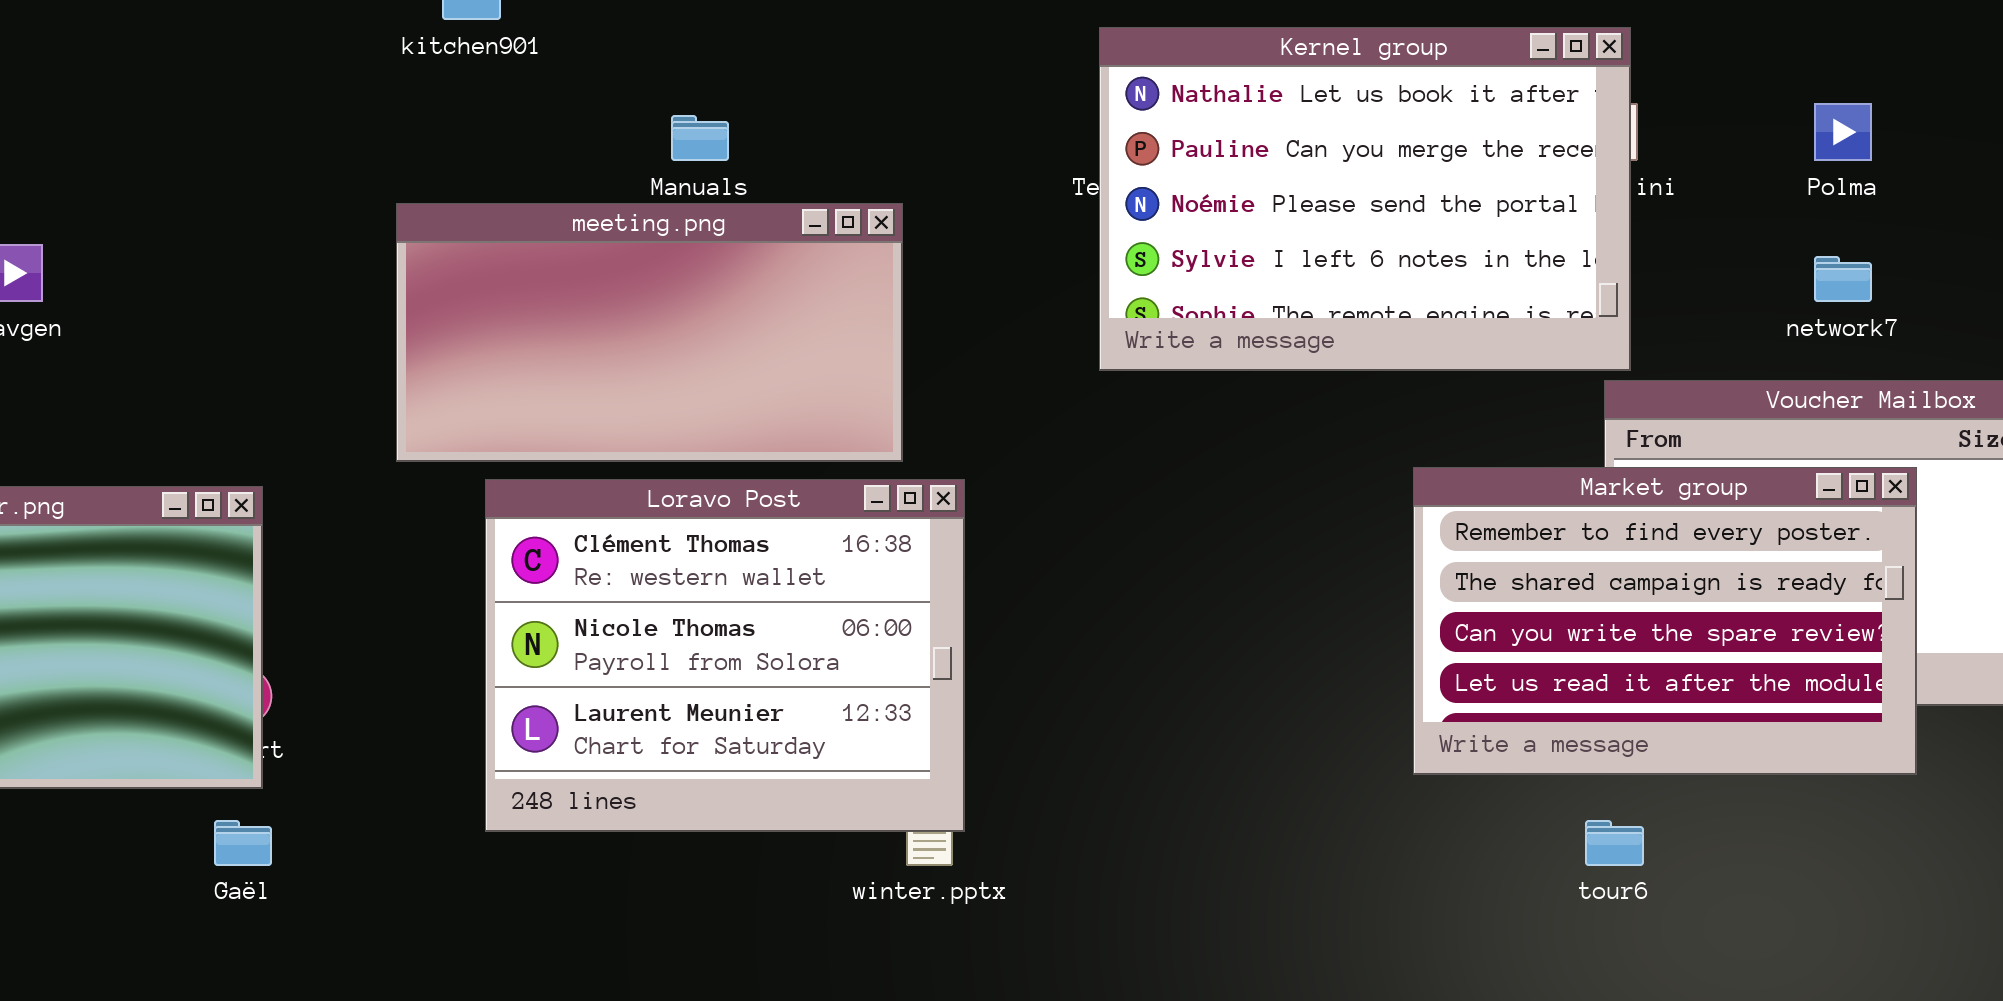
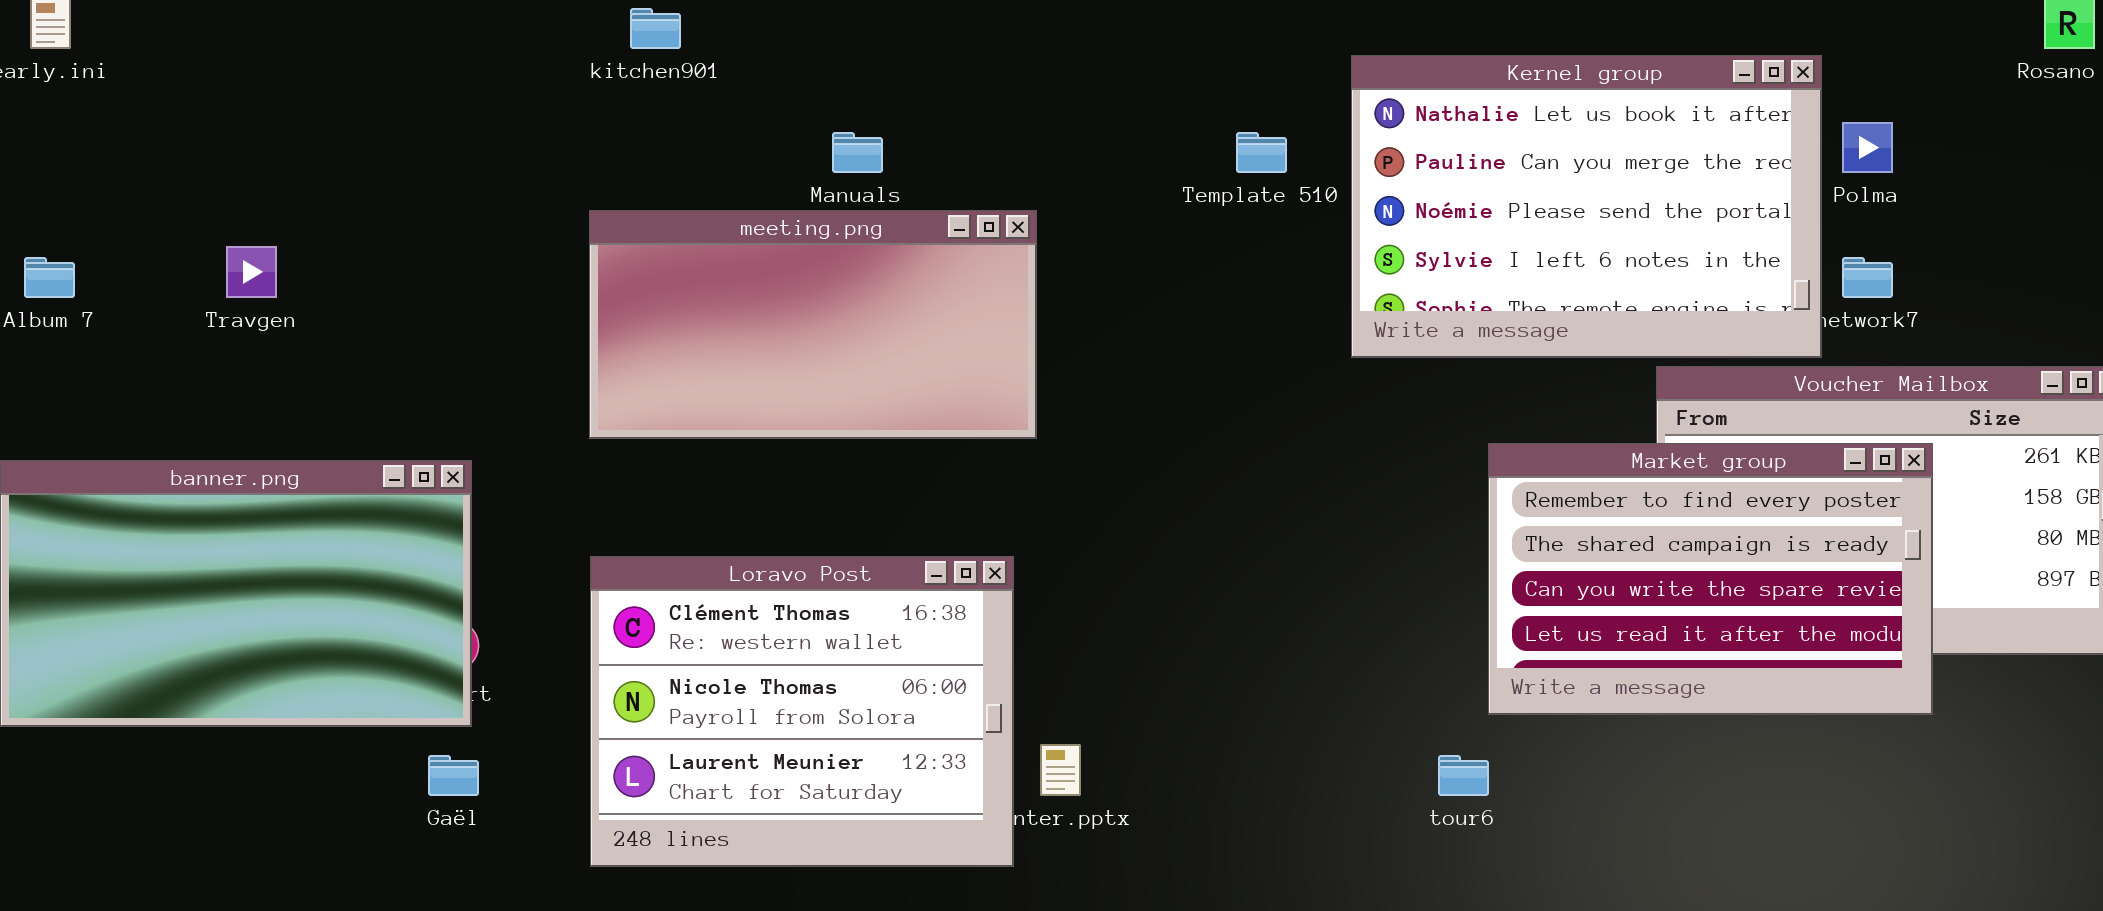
Kernel group: [1099,27,1631,371] -> [1351,55,1822,358], moved
Loravo Post: [485,479,965,832] -> [590,556,1014,867], moved
tour6: [1585,820,1644,866] -> [1438,755,1489,796], moved

